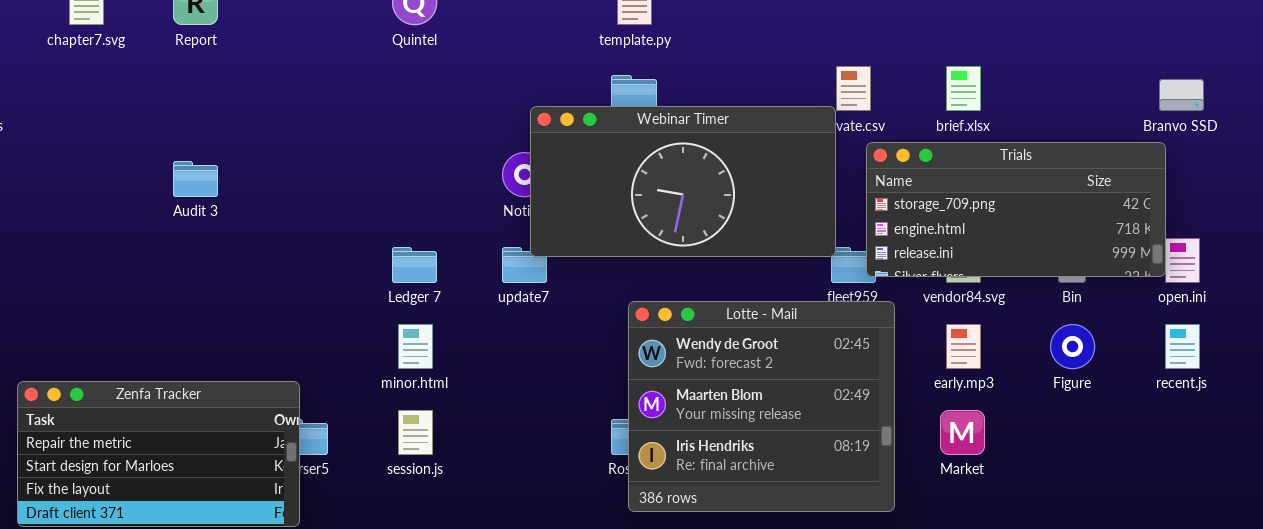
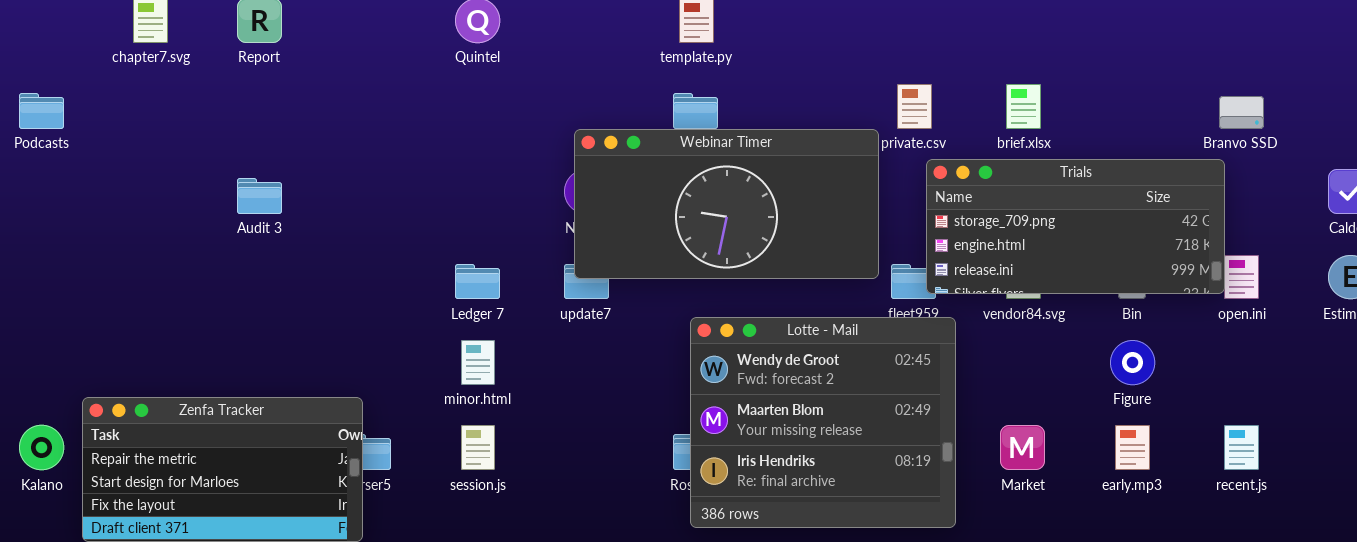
Webinar Timer: [530,106,836,257] -> [574,129,879,279], moved
early.mp3: [946,324,981,369] -> [1115,425,1150,470], moved
recent.js: [1165,324,1200,369] -> [1224,425,1259,470], moved

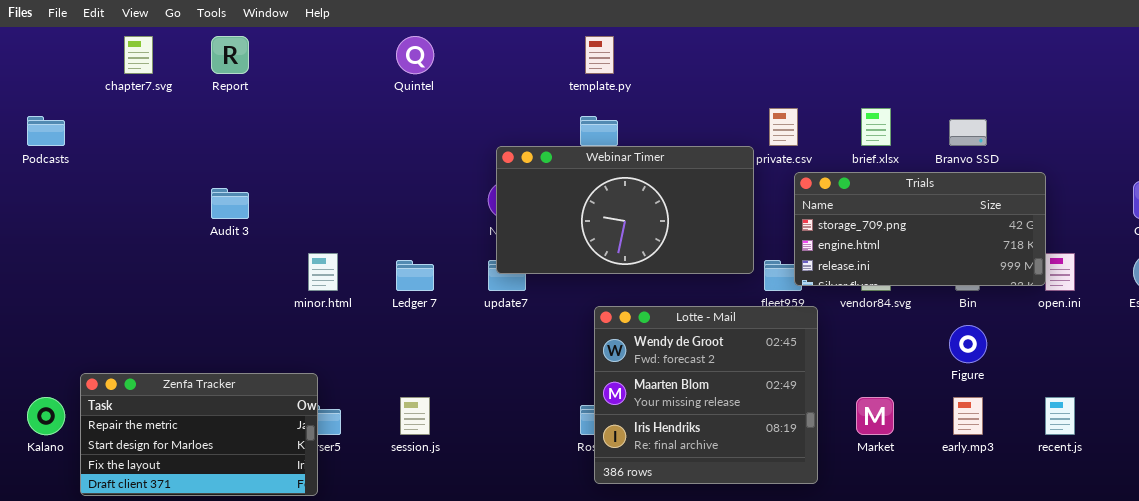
Branvo SSD: [1219,96,1264,129] -> [949,119,987,146], moved
minor.html: [461,340,495,385] -> [308,253,338,291], moved

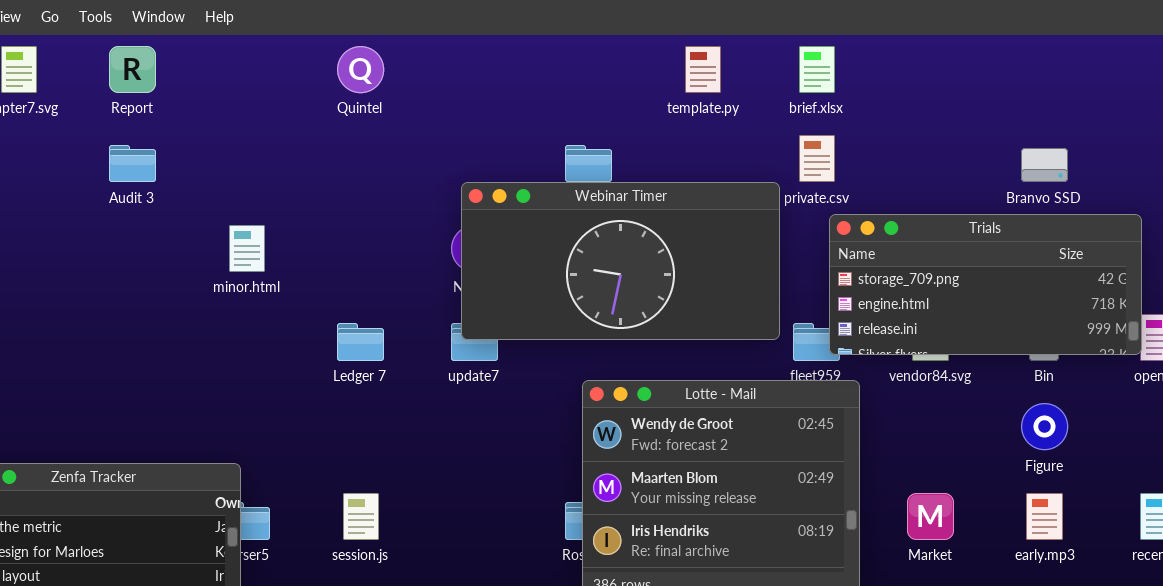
template.py: [585,36,614,74] -> [685,46,721,93], moved
brief.xlsx: [861,108,891,146] -> [799,46,835,93], moved
Audit 3: [211,188,249,219] -> [109,145,156,182], moved
minor.html: [308,253,338,291] -> [229,225,265,272], moved

